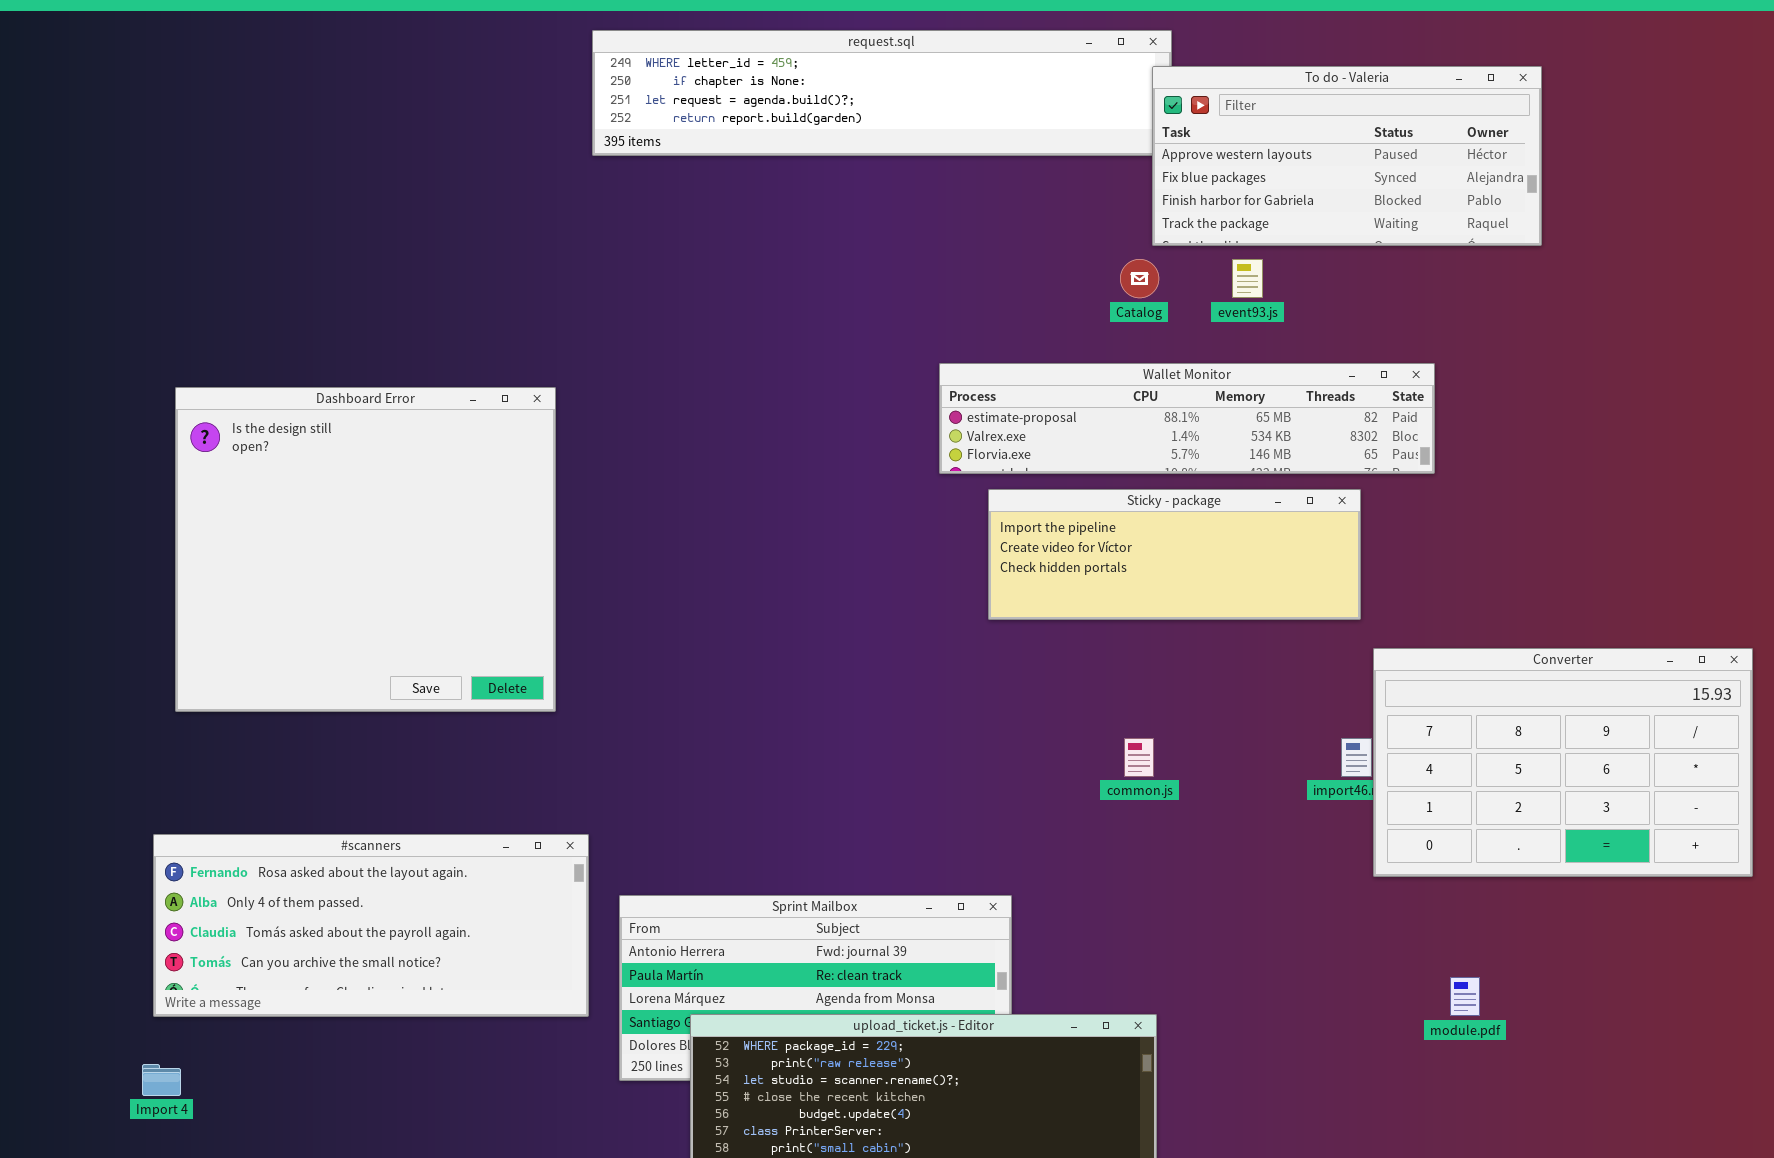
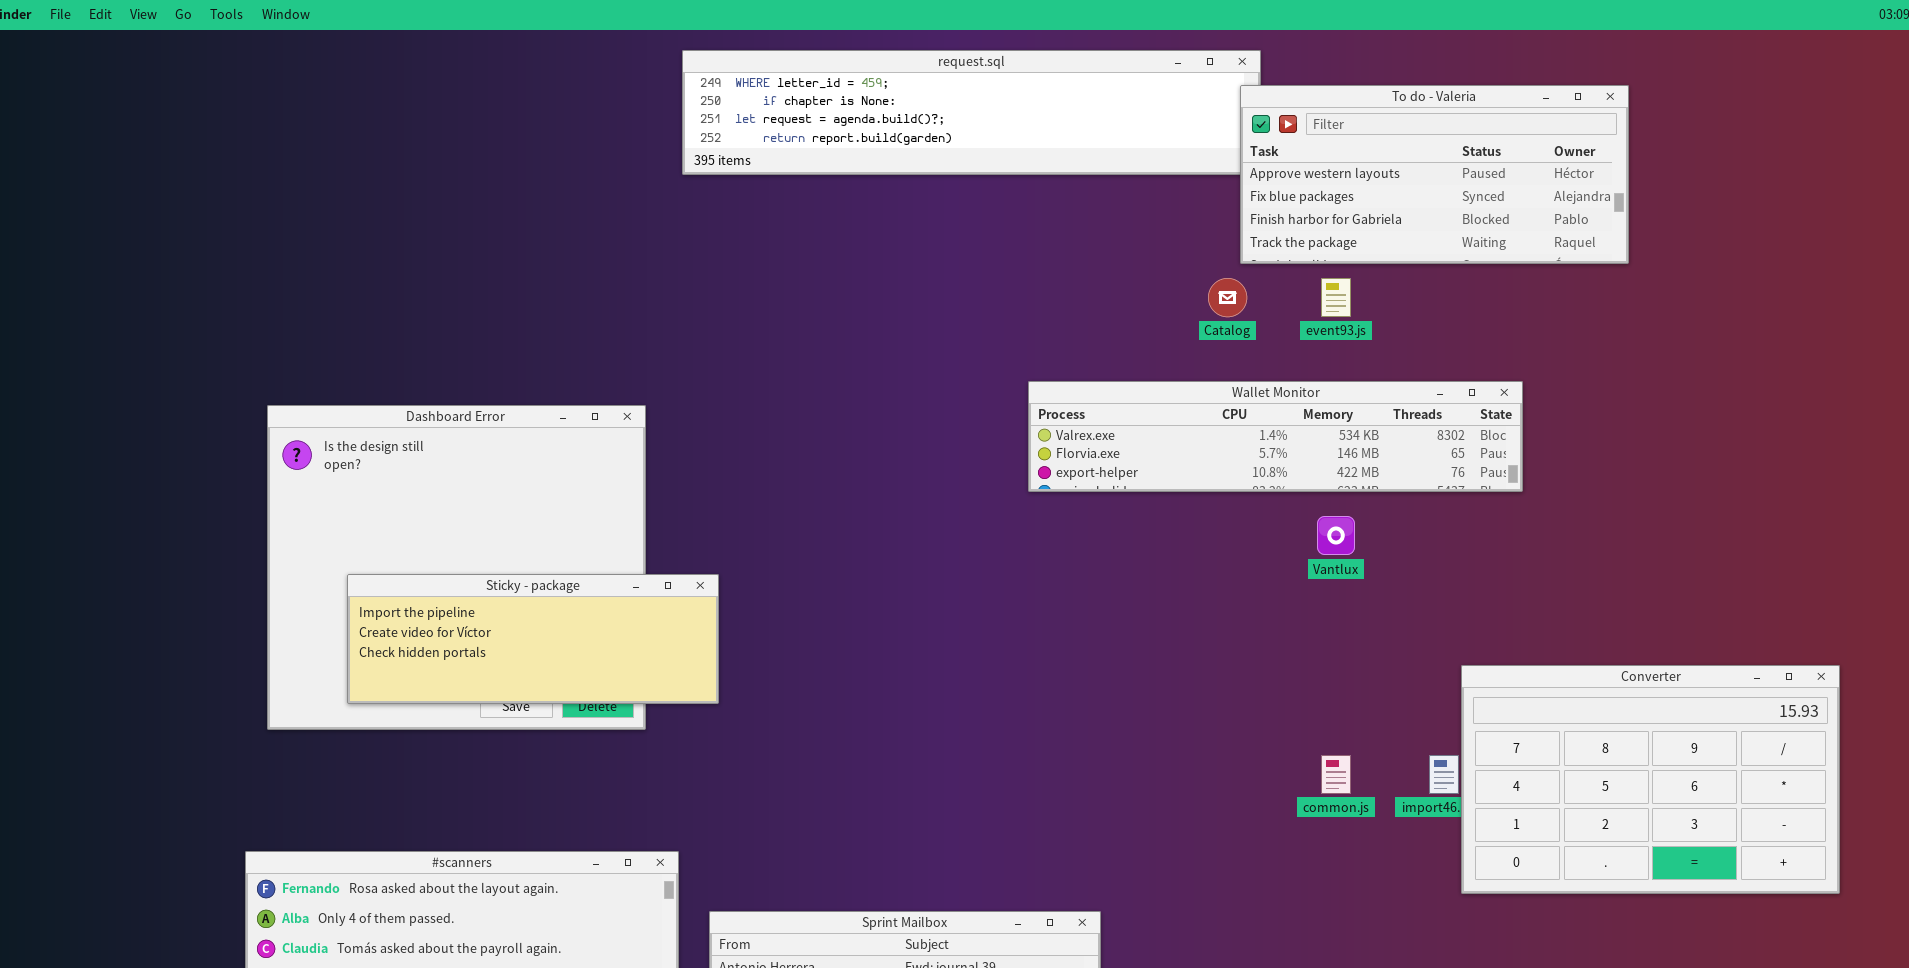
Wallet Monitor: [939,363,1435,474] -> [1028,381,1523,492], scrolled down 1 row
Sticky - package: [988,489,1361,620] -> [347,574,719,704], moved
common.js: [1124,738,1154,777] -> [1321,755,1351,794], moved

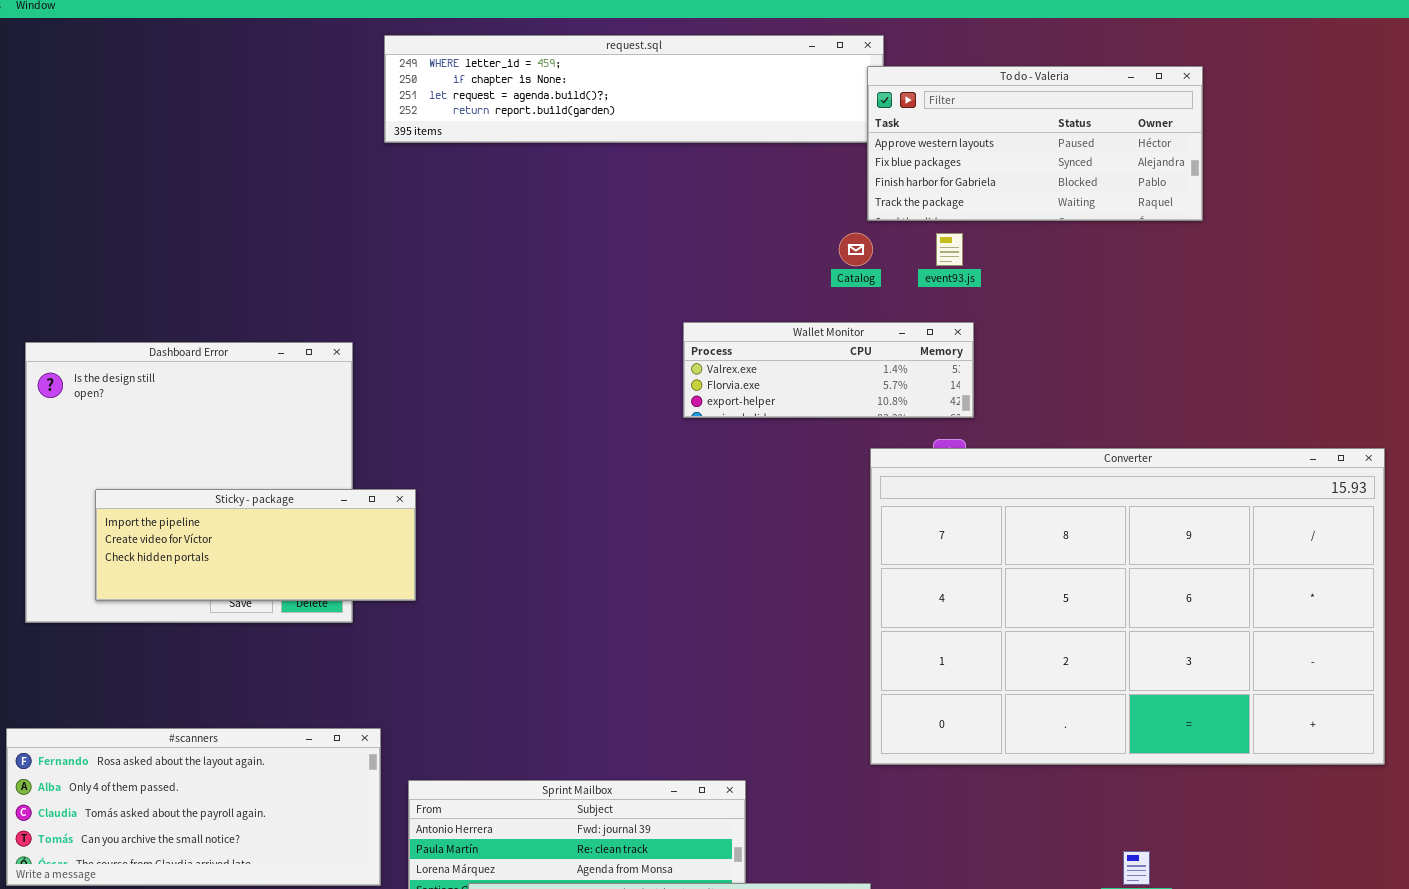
Wallet Monitor: [1028,381,1523,492] -> [683,322,974,418], resized
Converter: [1461,665,1840,894] -> [870,448,1385,765], resized

